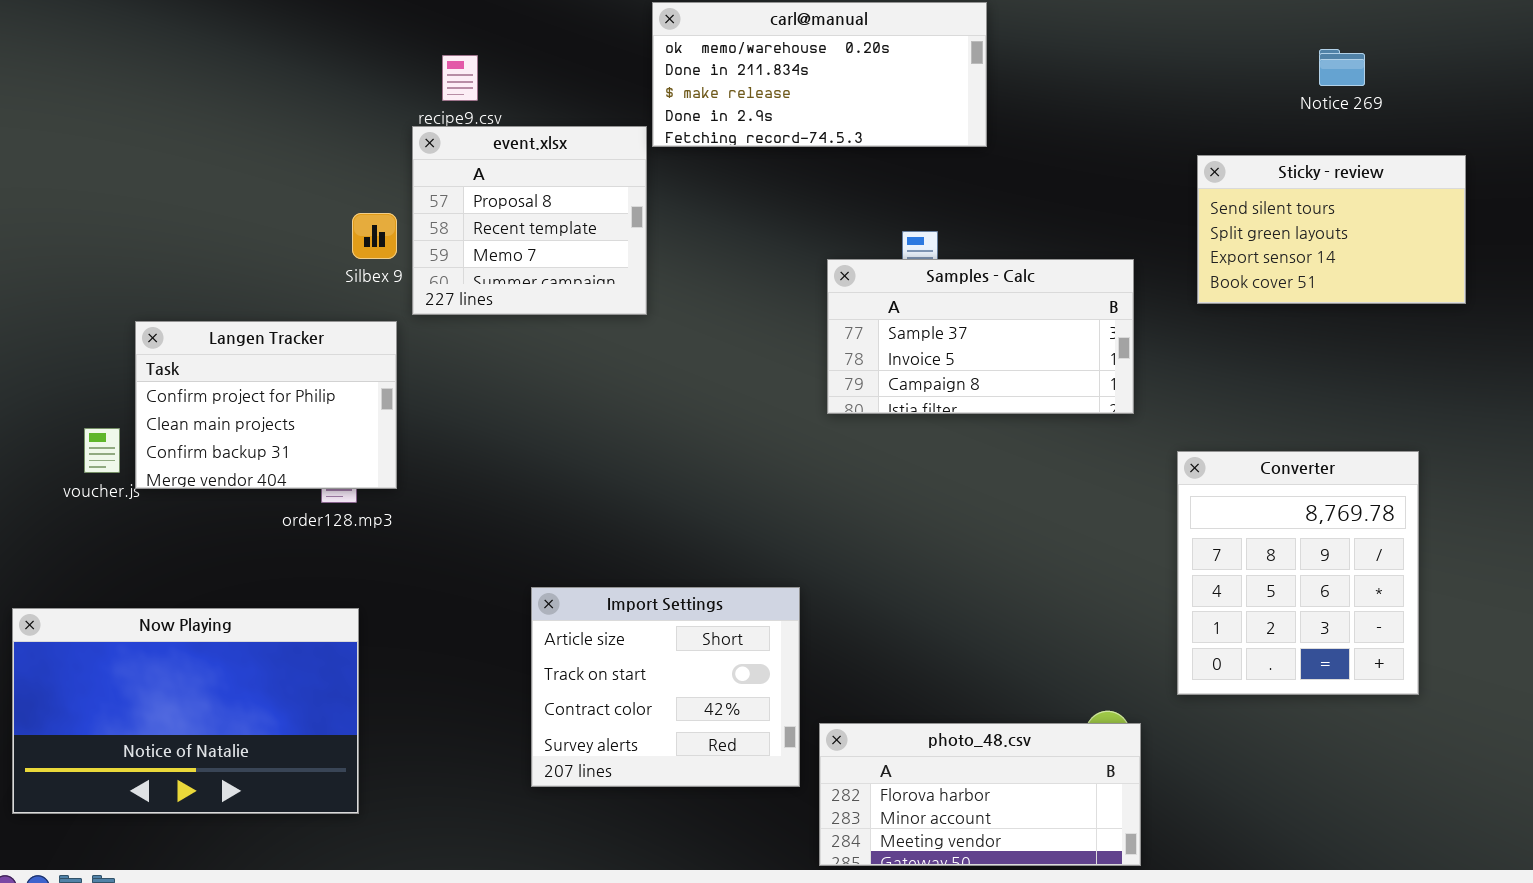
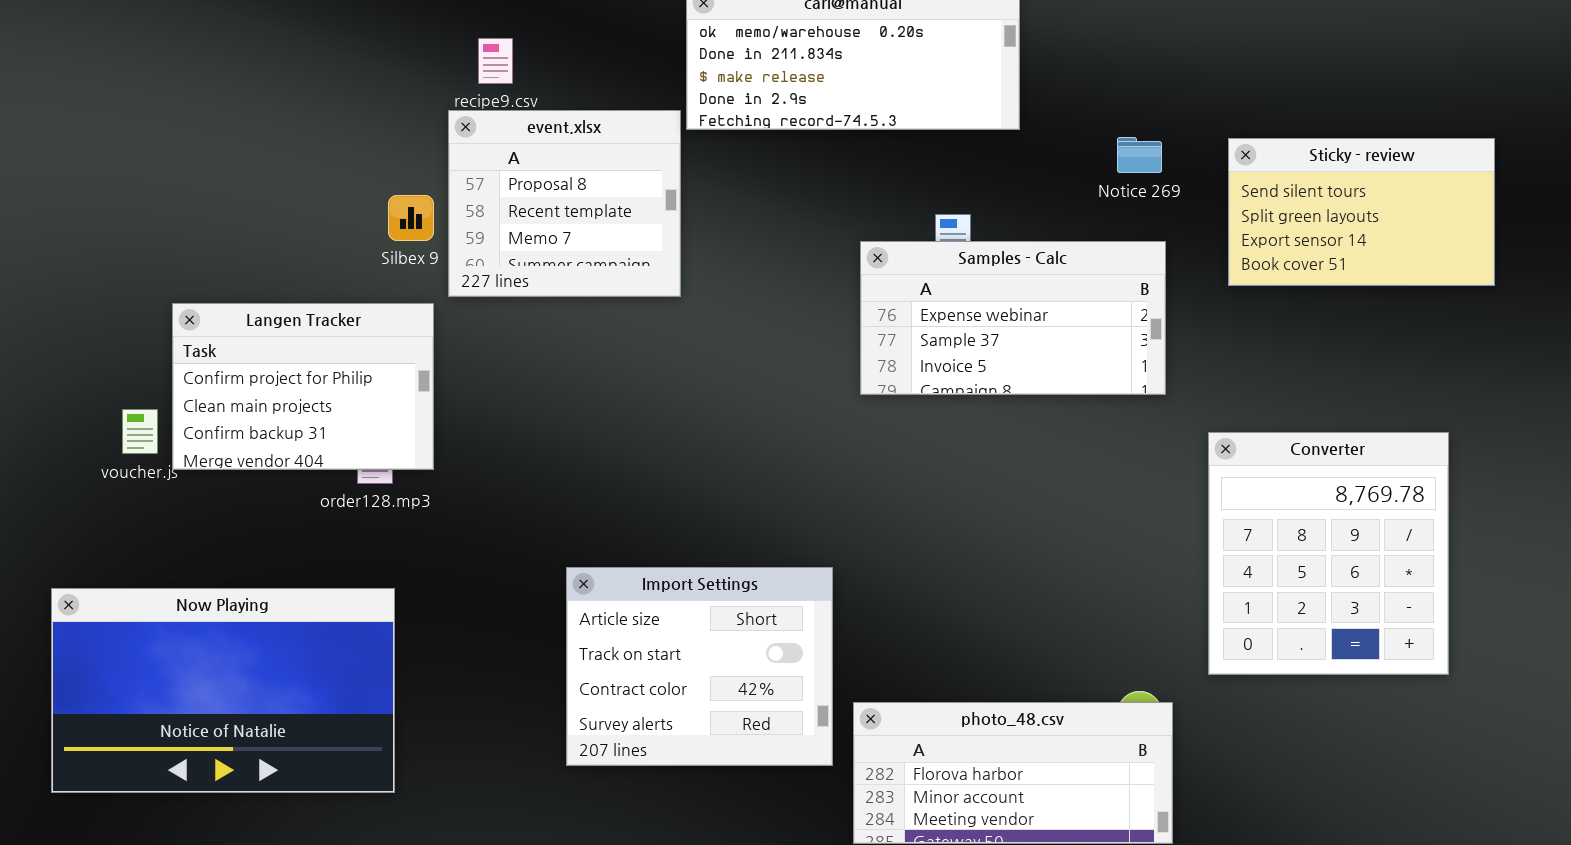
Notice 269: [1319,49,1365,86] -> [1117,137,1162,173], moved
Samples - Calc: [827,259,1134,414] -> [860,241,1166,395], scrolled up 1 row

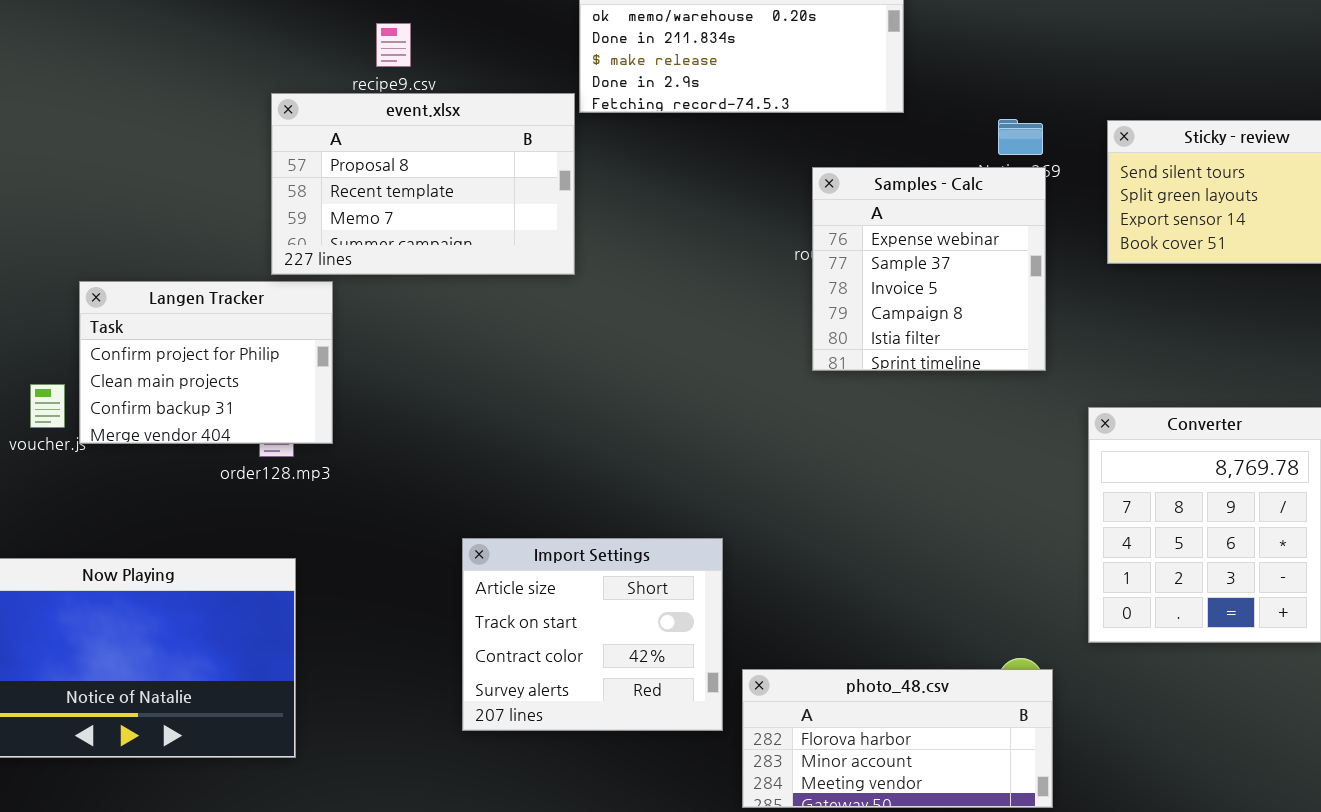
event.xlsx: [448,110,681,297] -> [271,93,575,275], resized
Samples - Calc: [860,241,1166,395] -> [812,167,1046,371], resized

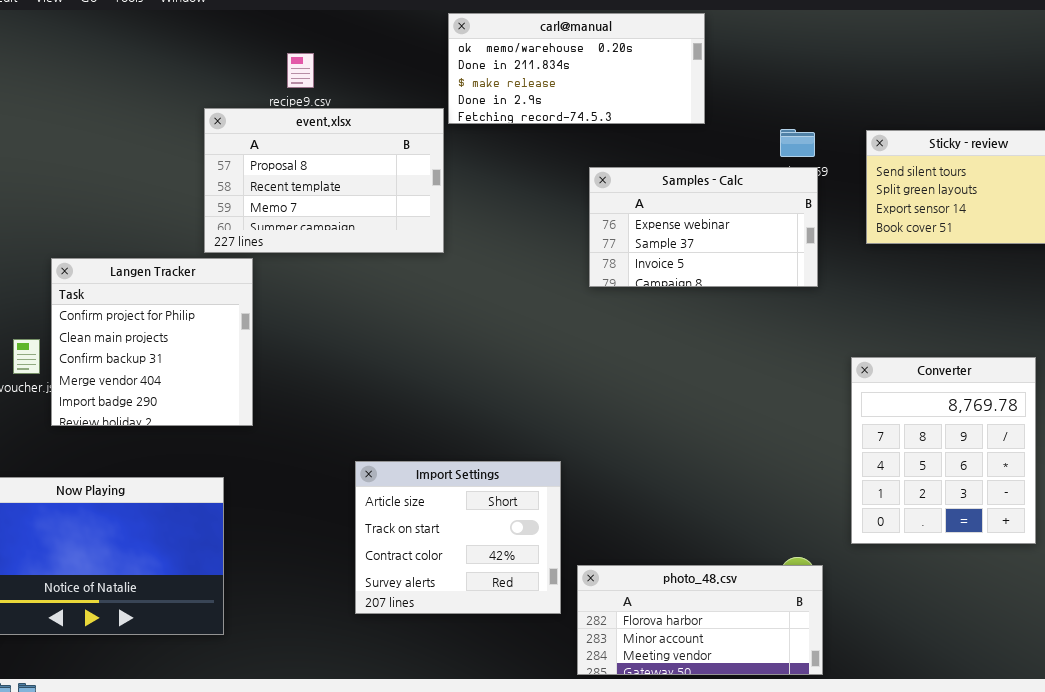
Samples - Calc: [812,167,1046,371] -> [589,167,818,287], resized
Langen Tracker: [79,281,333,444] -> [51,258,253,426], resized

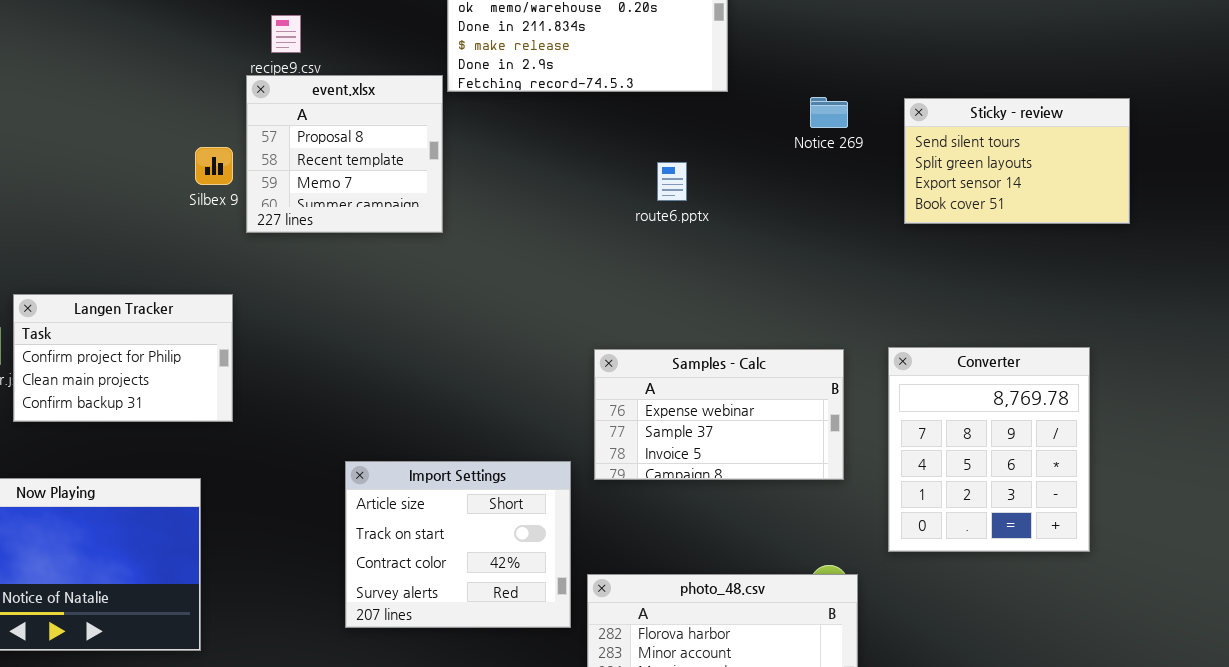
event.xlsx: [204,108,444,253] -> [246,75,443,233], resized
Samples - Calc: [589,167,818,287] -> [594,349,844,480], moved
Langen Tracker: [51,258,253,426] -> [13,294,233,422], resized

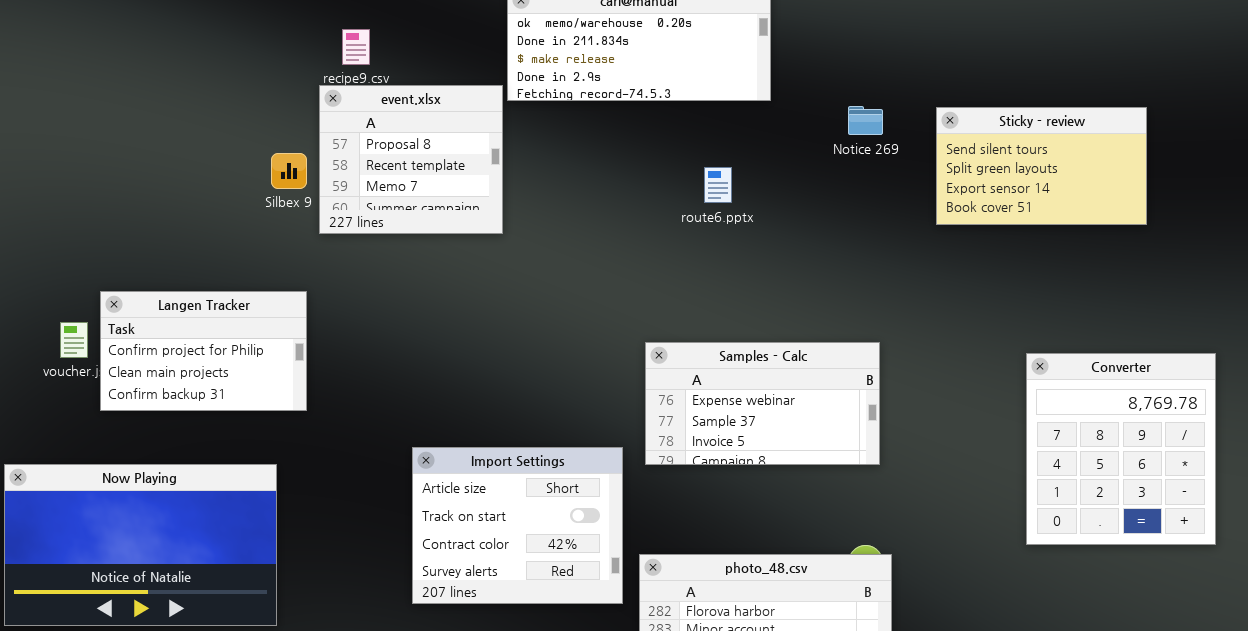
Converter: [888,347,1090,552] -> [1026,353,1216,545], moved

